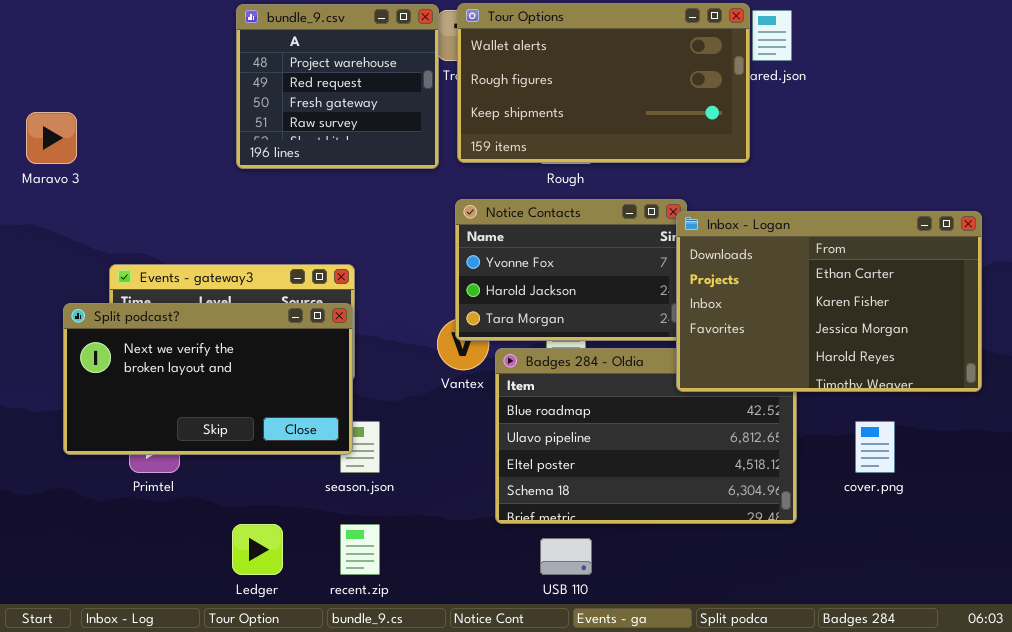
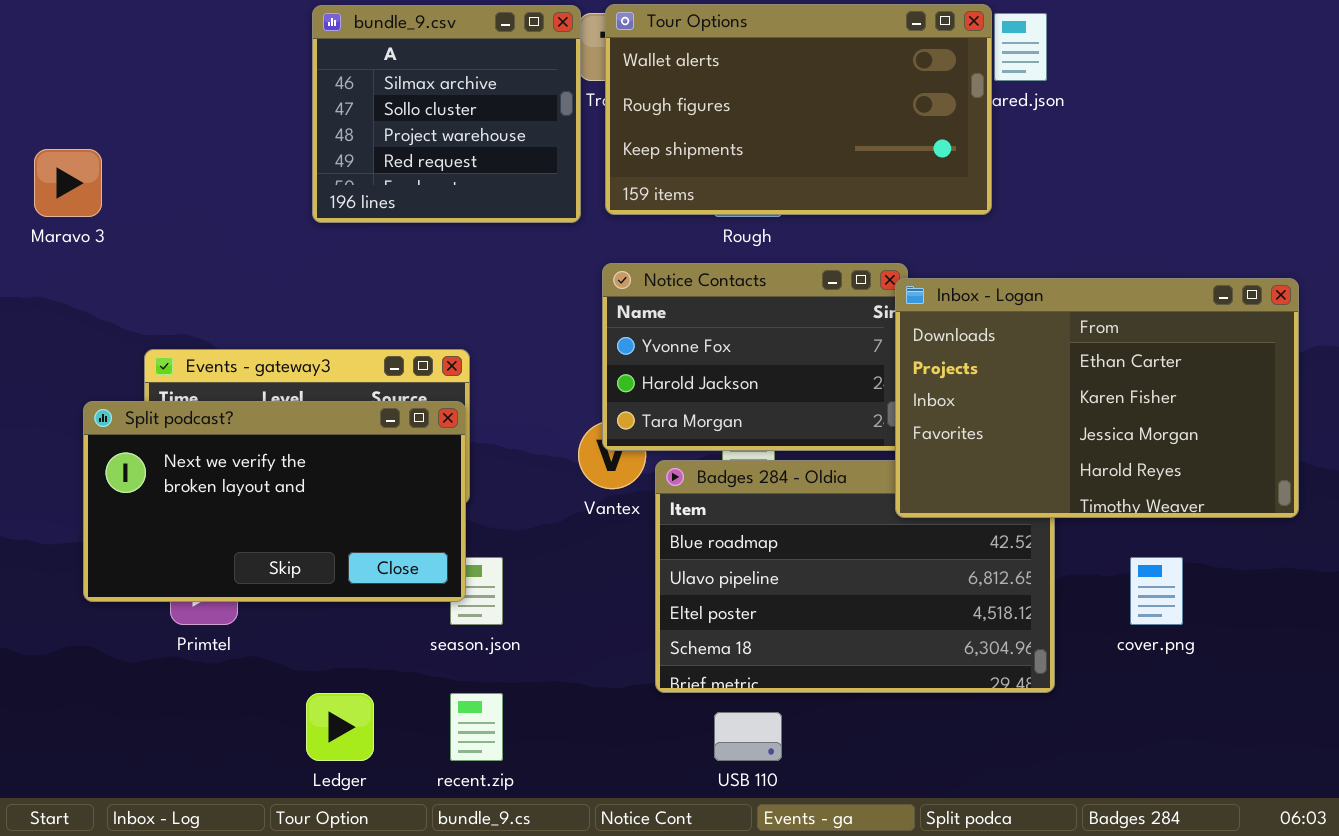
bundle_9.csv: [236,4,439,169] -> [312,5,581,223], scrolled up 2 rows

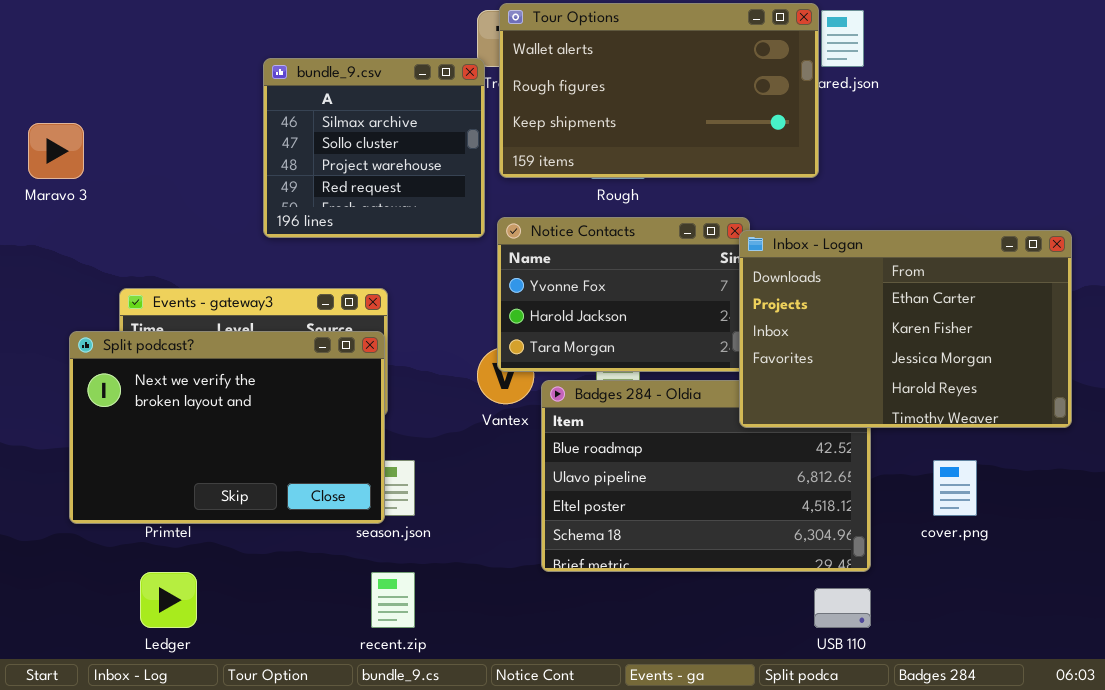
bundle_9.csv: [312,5,581,223] -> [263,58,485,238], moved
Split podcast?: [83,401,466,602] -> [69,331,385,524], resized
Ledger: [306,693,374,761] -> [140,572,197,628], moved
USB 110: [714,712,782,761] -> [814,588,871,628], moved

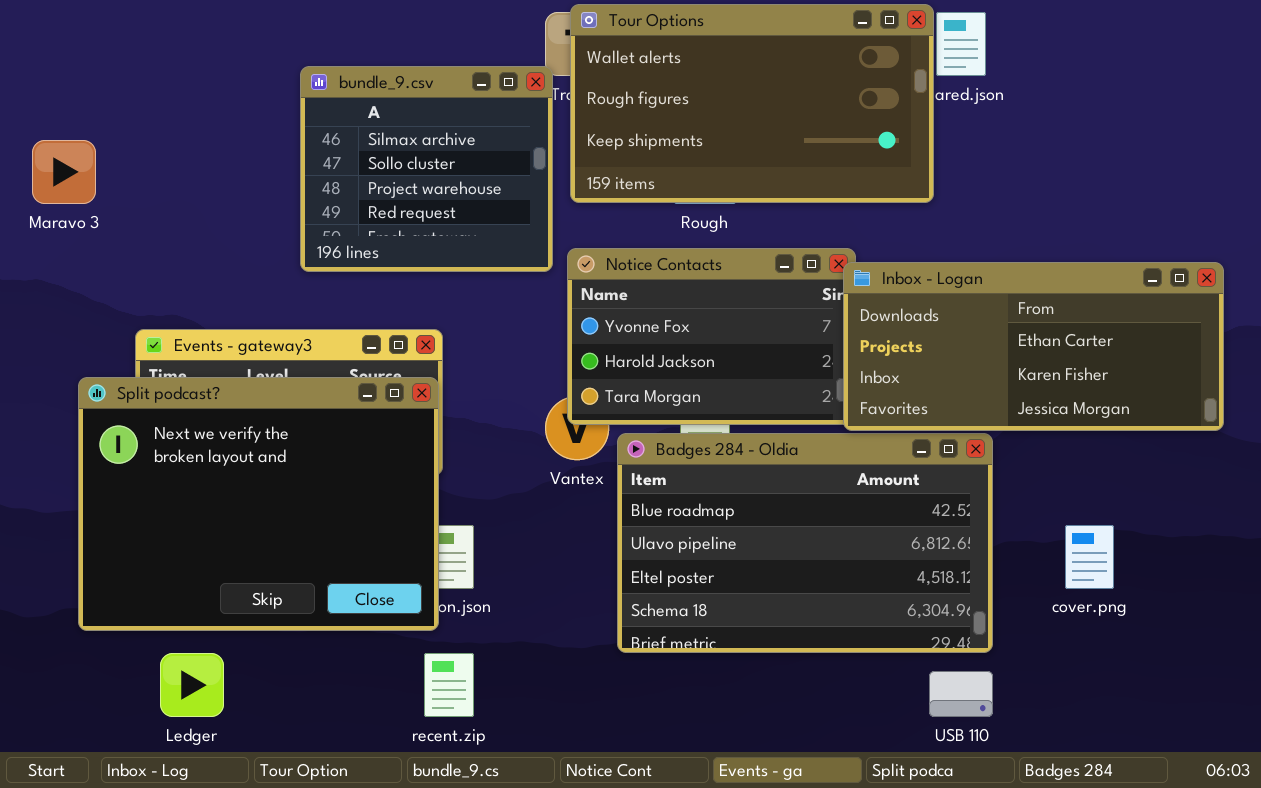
Inbox - Logan: [739,230,1072,428] -> [843,262,1224,431], resized
Split podcast?: [69,331,385,524] -> [78,377,439,631], resized

